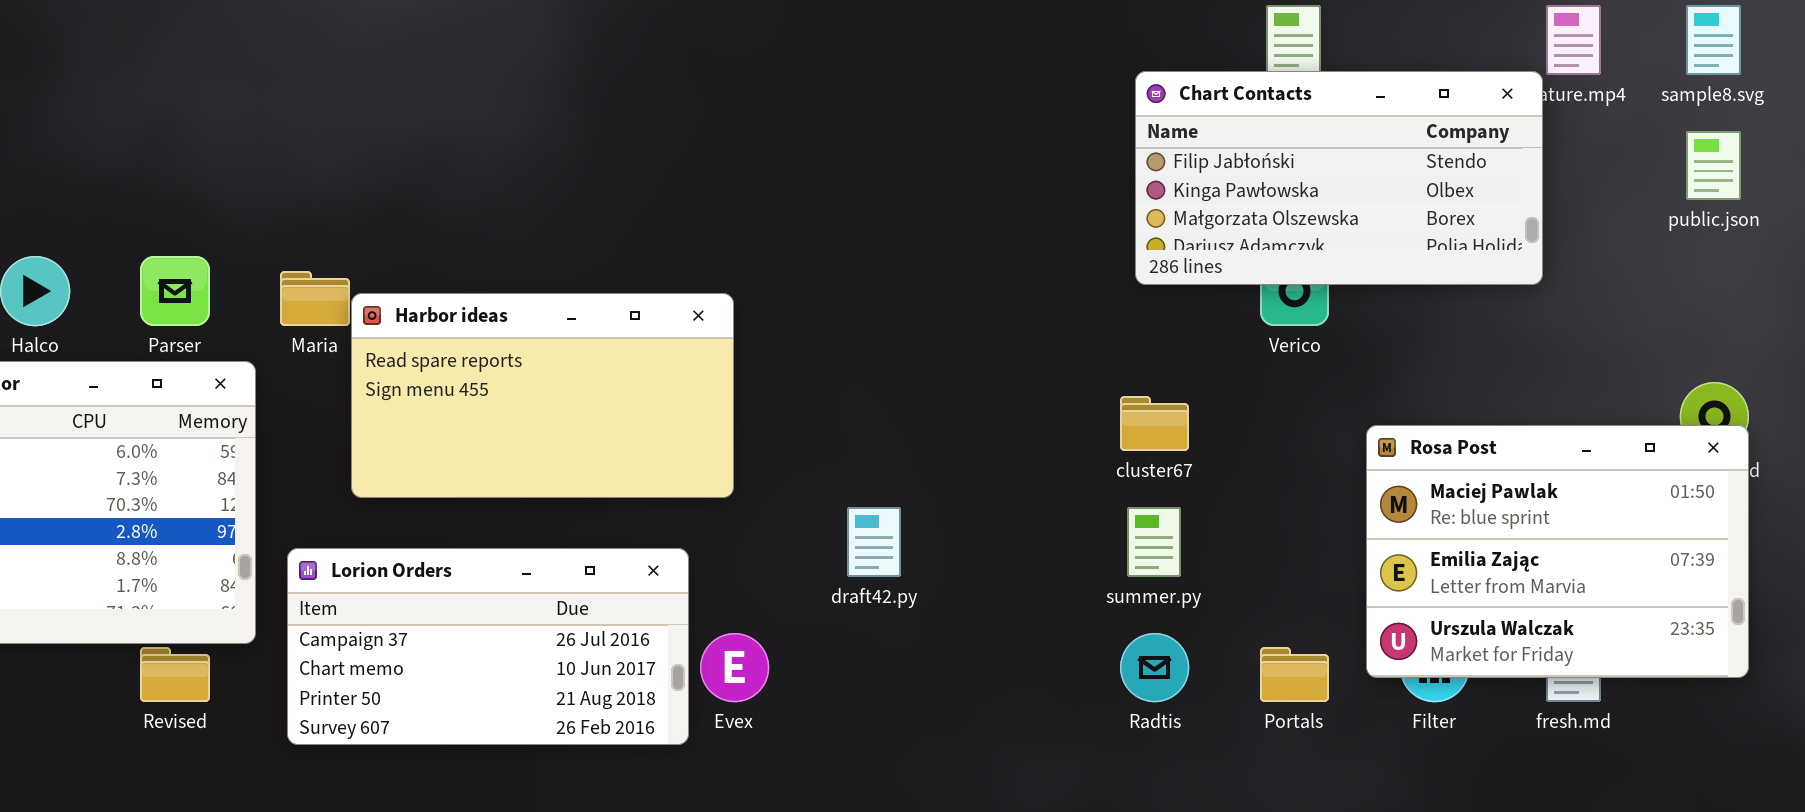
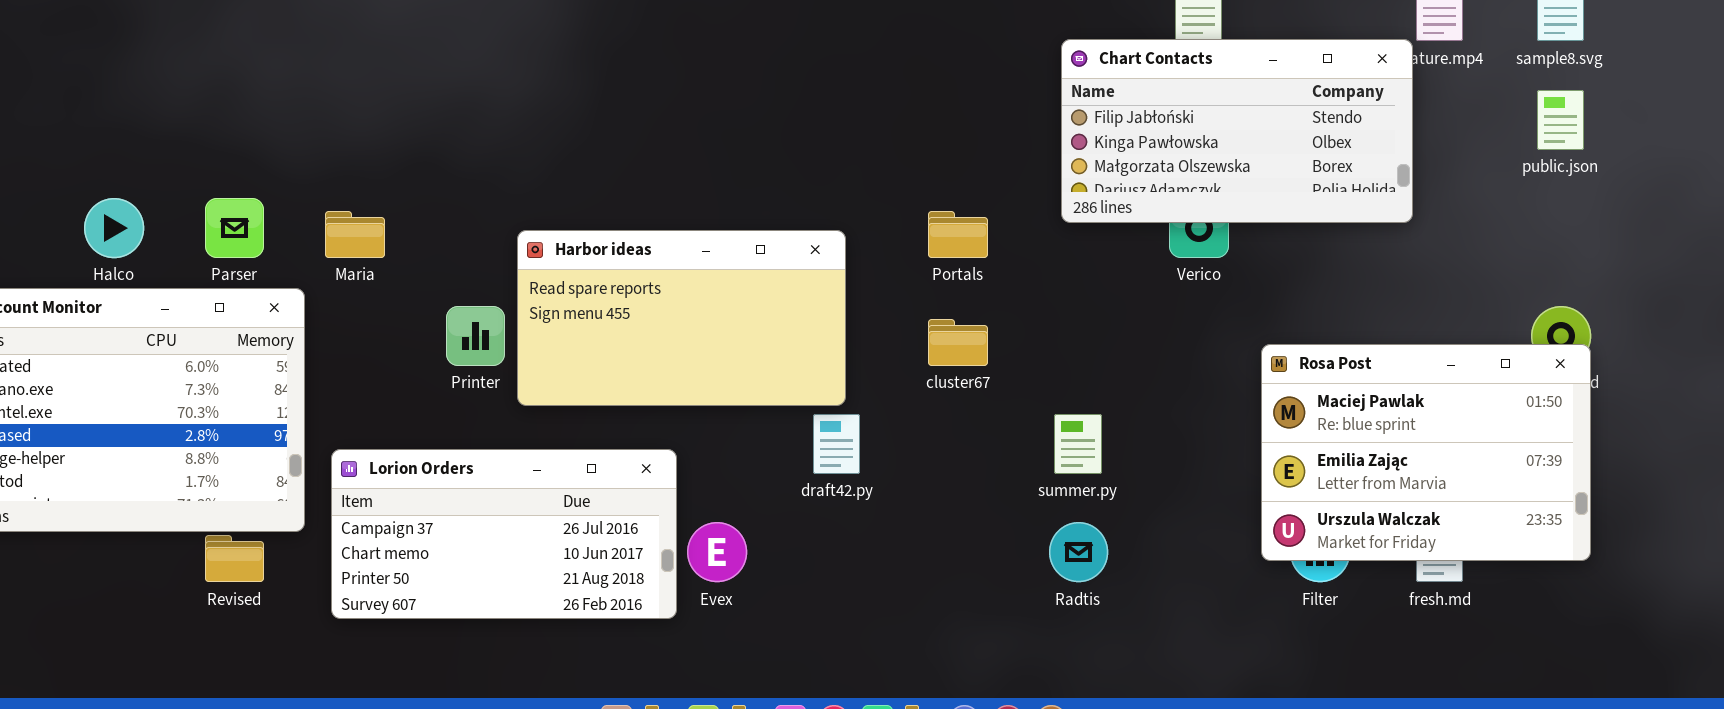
Harbor ideas: [351,293,734,498] -> [517,230,846,406], moved
cluster67: [1120,396,1189,451] -> [928,319,988,366], moved
Portals: [1260,647,1329,702] -> [928,211,988,258], moved

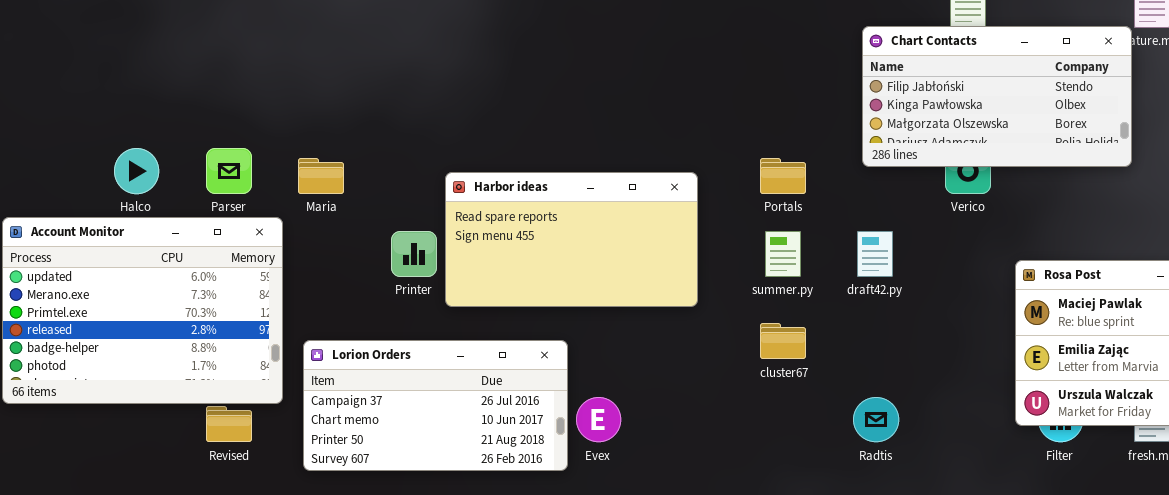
cluster67: [928,319,988,366] -> [760,323,806,359], moved
draft42.py: [813,414,860,474] -> [857,231,893,277], moved
summer.py: [1054,414,1102,474] -> [765,231,801,277], moved

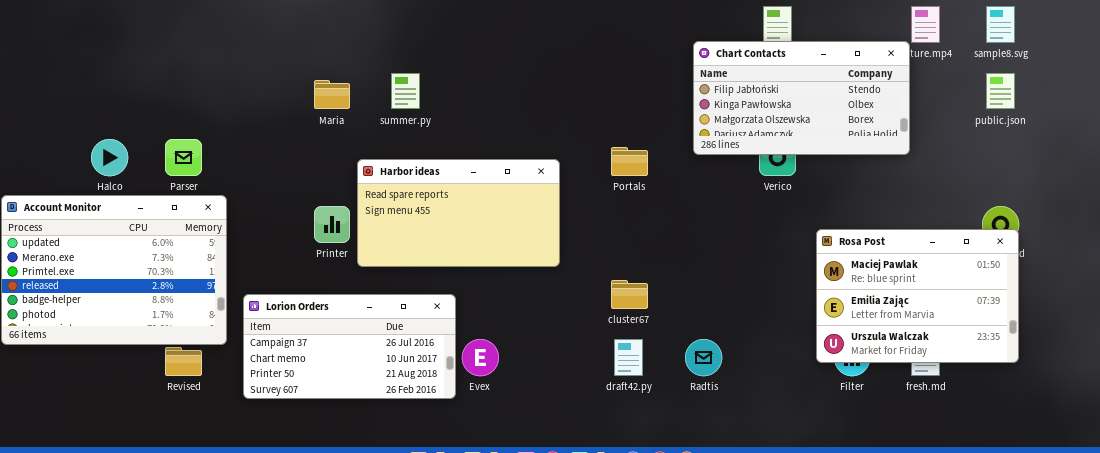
Maria: [298,158,344,194] -> [314,80,350,109], moved
summer.py: [765,231,801,277] -> [391,73,420,109], moved
draft42.py: [857,231,893,277] -> [614,339,643,376], moved

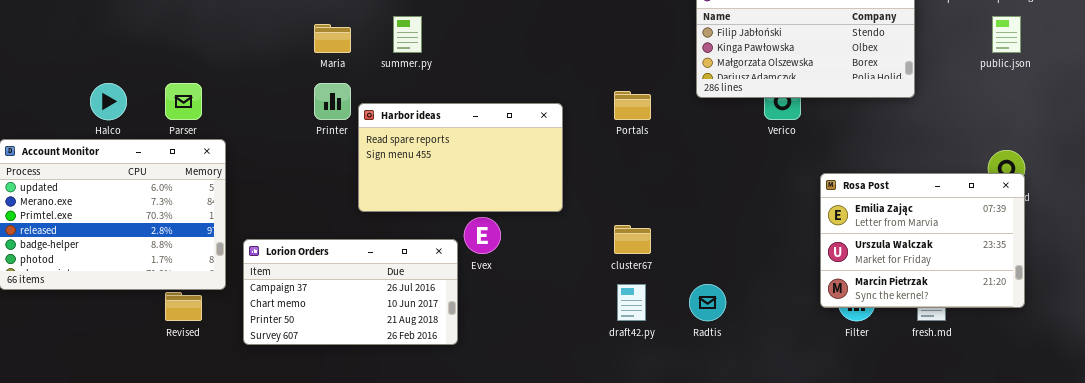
Printer: [314,206,350,243] -> [314,83,351,120], moved
Rosa Post: [816,229,1019,363] -> [820,173,1025,308], scrolled down 1 row
Evex: [462,339,499,376] -> [464,217,501,254], moved

